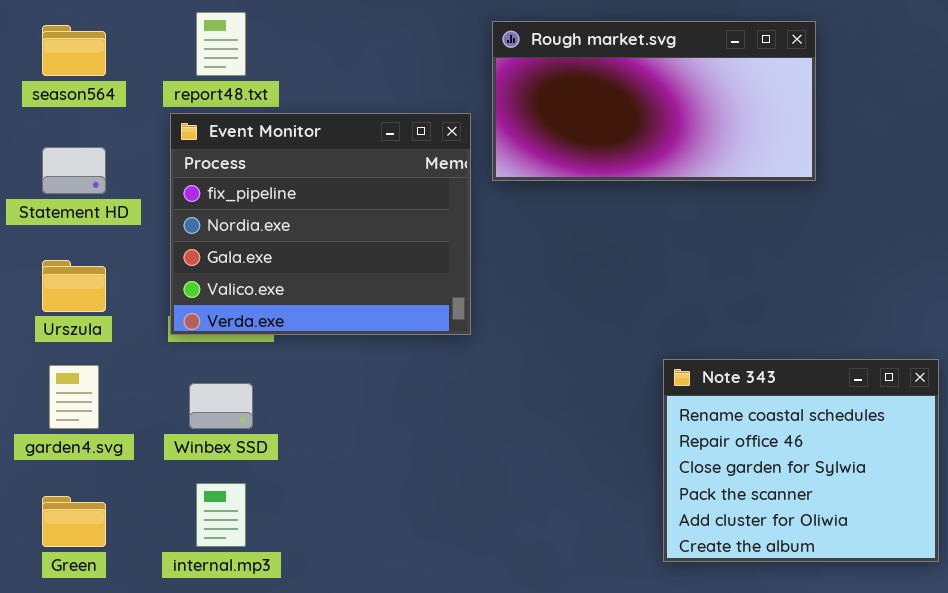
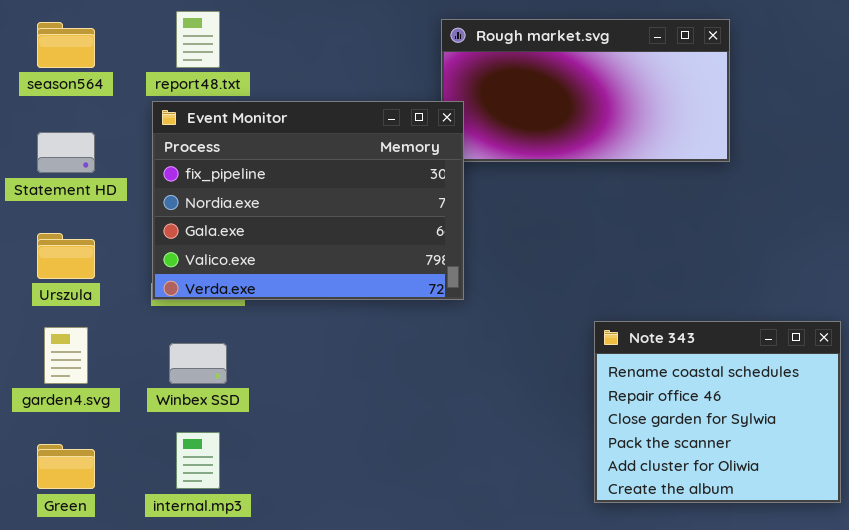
Event Monitor: [170,113,471,335] -> [152,101,464,300], resized

